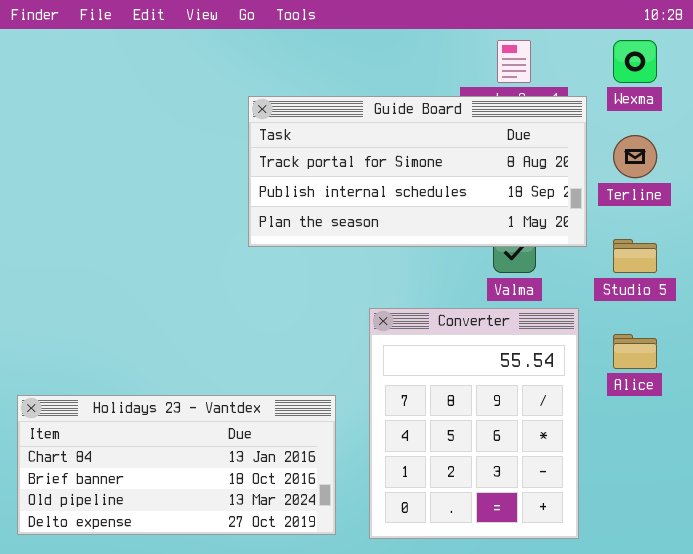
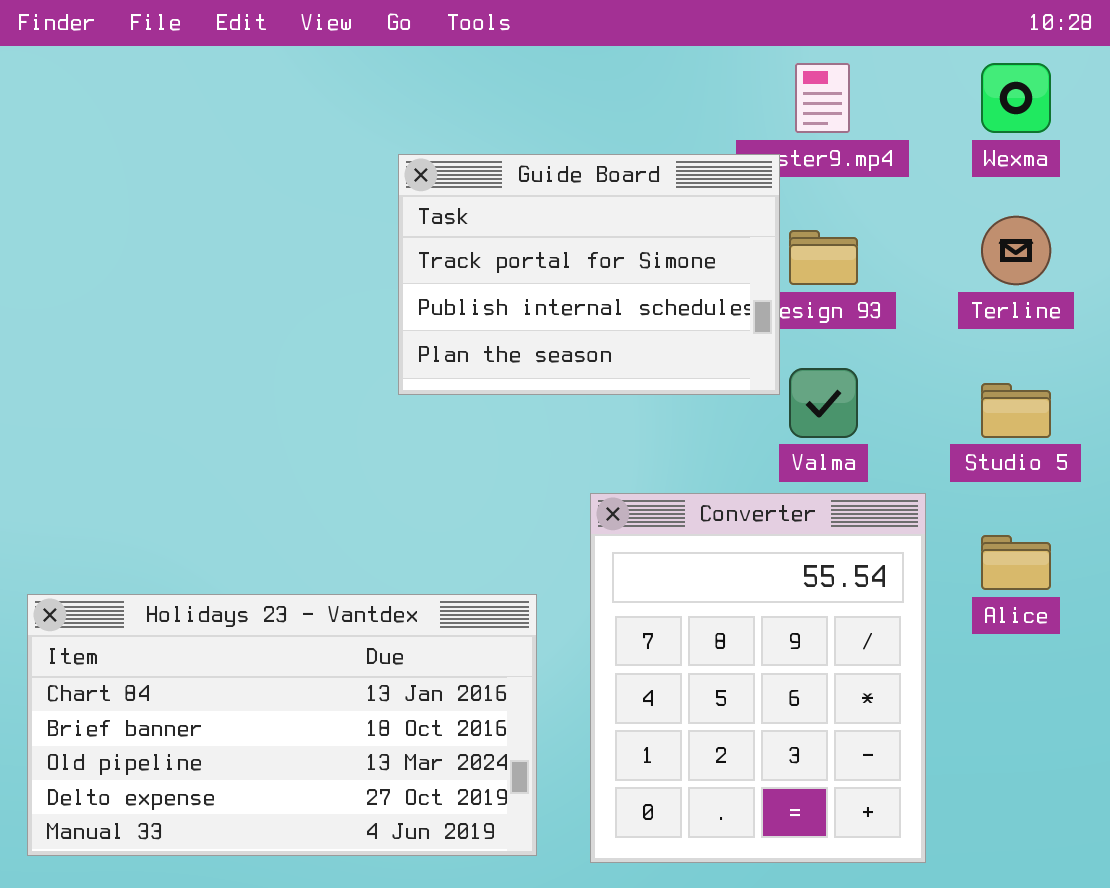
Guide Board: [248,96,587,247] -> [398,154,780,395], resized
Holidays 23 - Vantdex: [17,395,336,535] -> [27,594,537,856], resized

